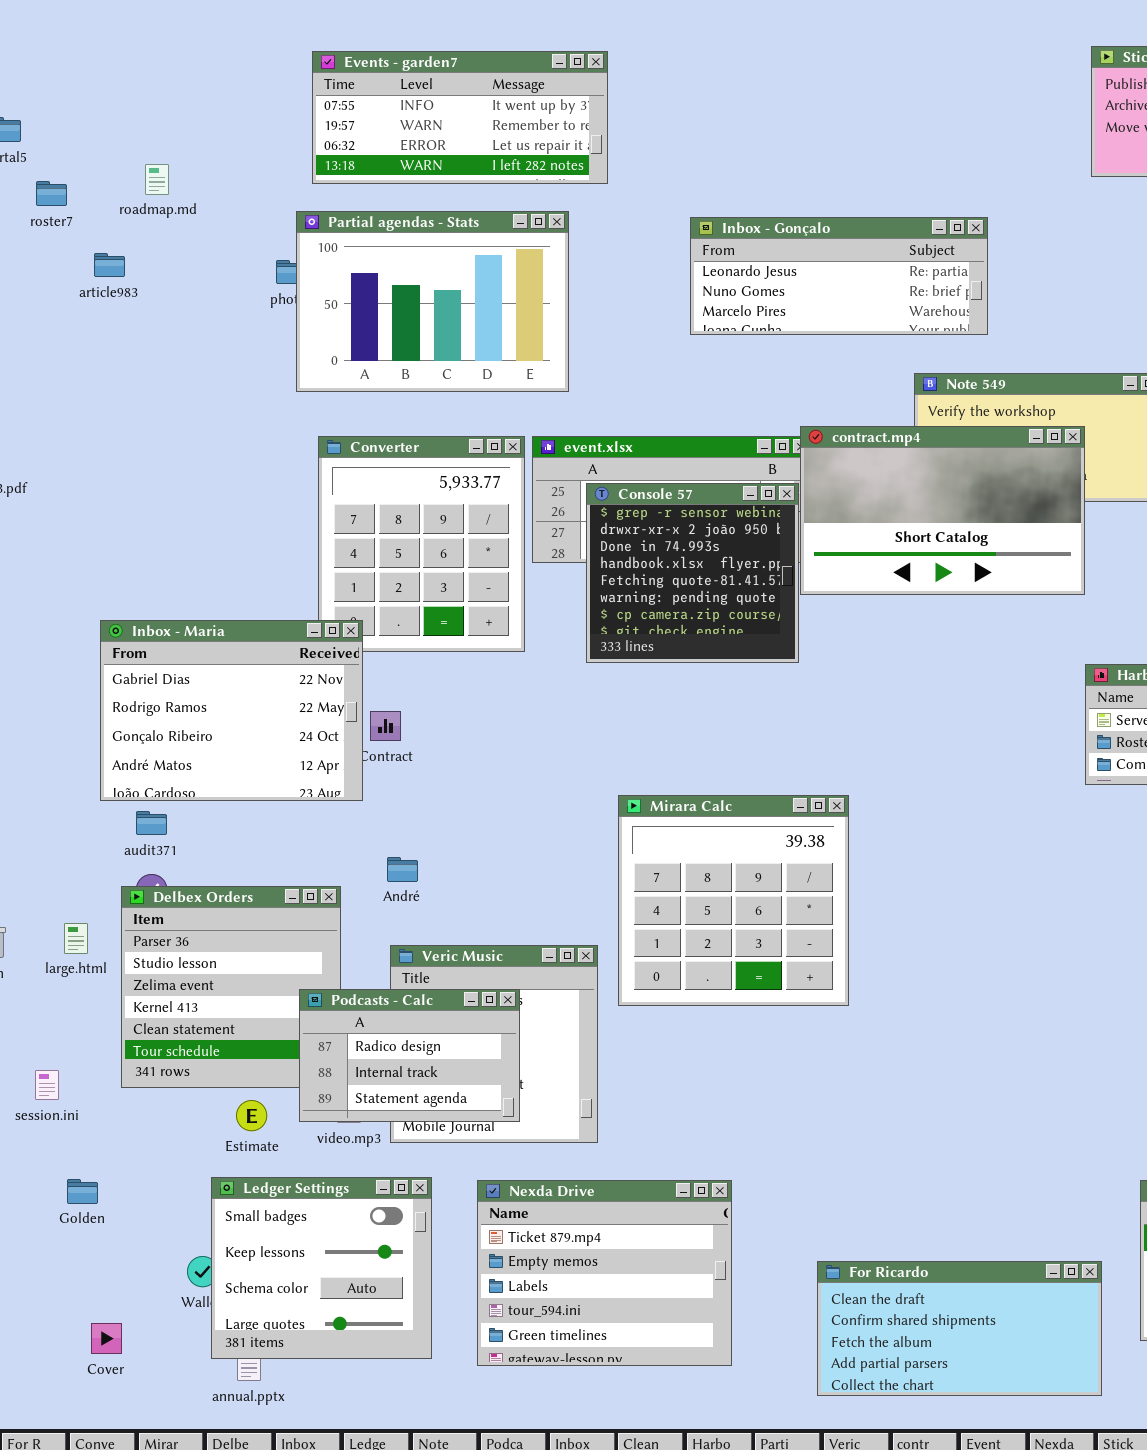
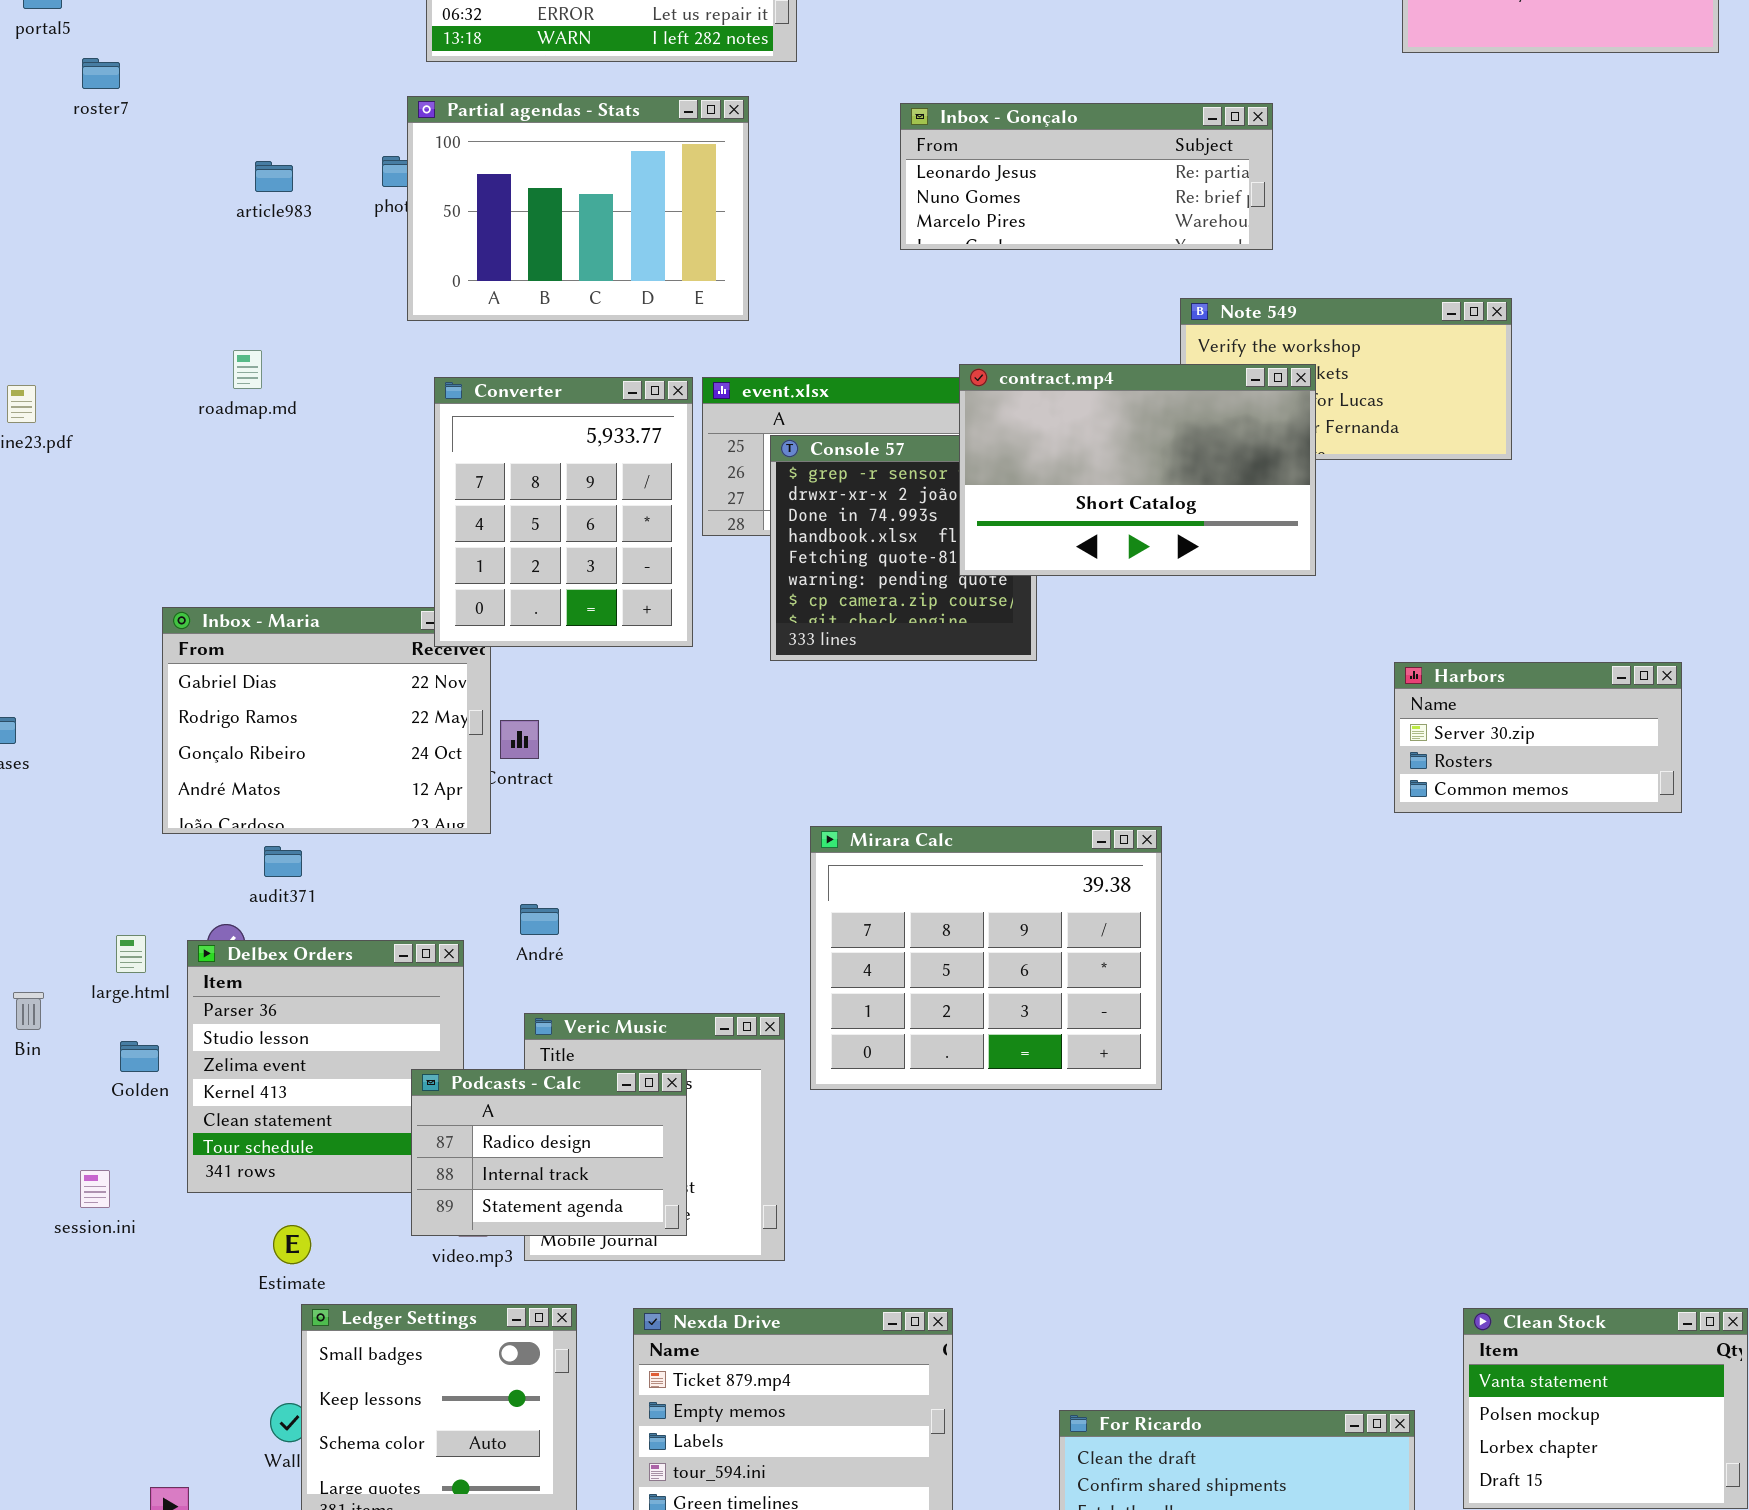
roadmap.md: [145,164,169,195] -> [233,350,262,389], moved
article983: [94,253,125,277] -> [255,161,293,192], moved
contract.mp4: [800,426,1085,595] -> [959,364,1316,576], moved
Converter: [318,436,525,652] -> [434,377,693,647], raised
Mirara Calc: [618,795,849,1006] -> [810,826,1162,1090], resized
audit371: [136,811,167,835] -> [264,846,302,877], moved
large.html: [64,923,88,954] -> [116,935,146,973], moved
Estimate: [236,1100,267,1131] -> [273,1225,311,1264], moved
Golden: [67,1179,98,1204] -> [120,1041,159,1072], moved

